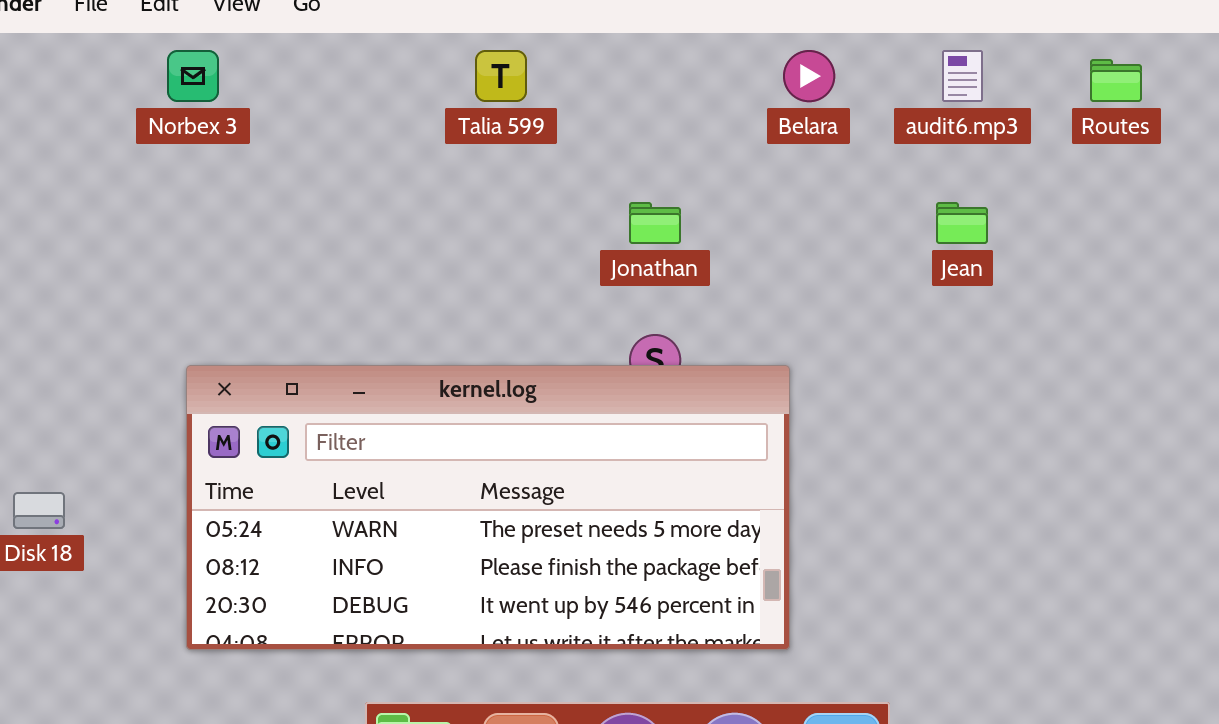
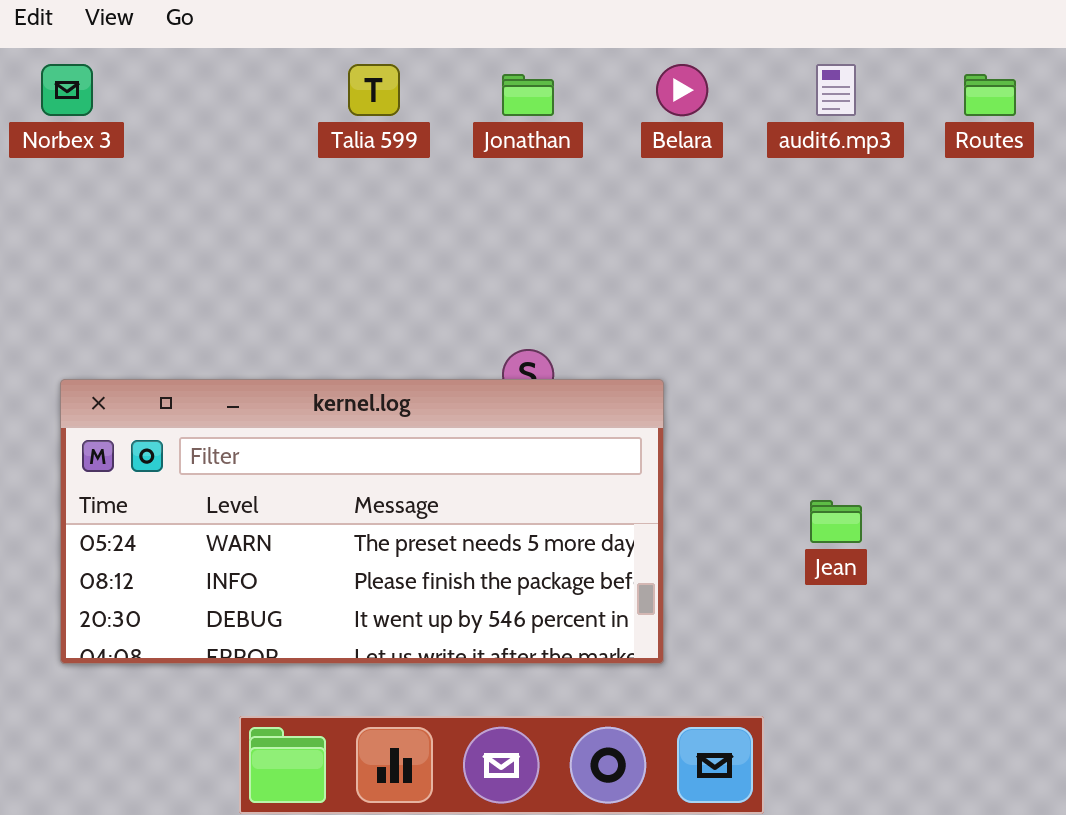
Jonathan: [629,202,681,244] -> [502,74,554,116], moved
Jean: [936,202,988,244] -> [810,500,862,543], moved

